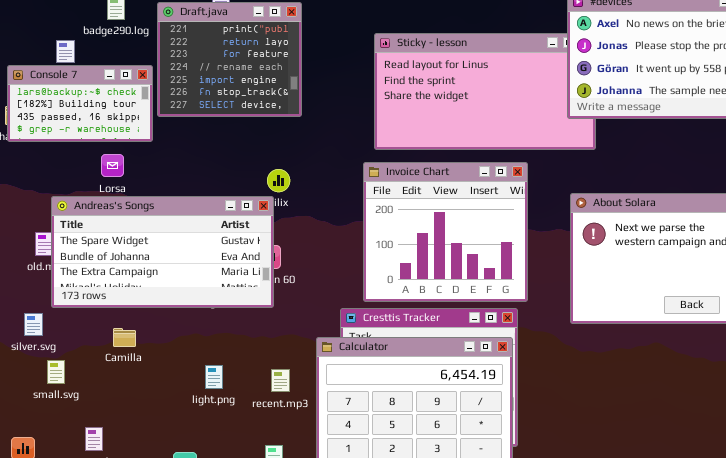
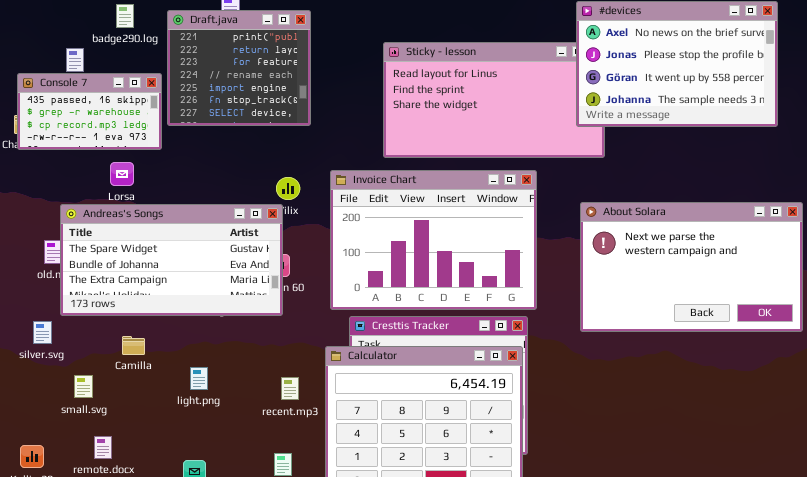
Console 7: [7,65,153,142] -> [17,73,162,150], scrolled down 2 rows
Invoice Chart: [363,162,528,302] -> [330,170,537,310], resized
small.svg: [47,360,65,384] -> [74,375,93,398], moved
light.png: [205,365,223,389] -> [190,367,208,390], moved

